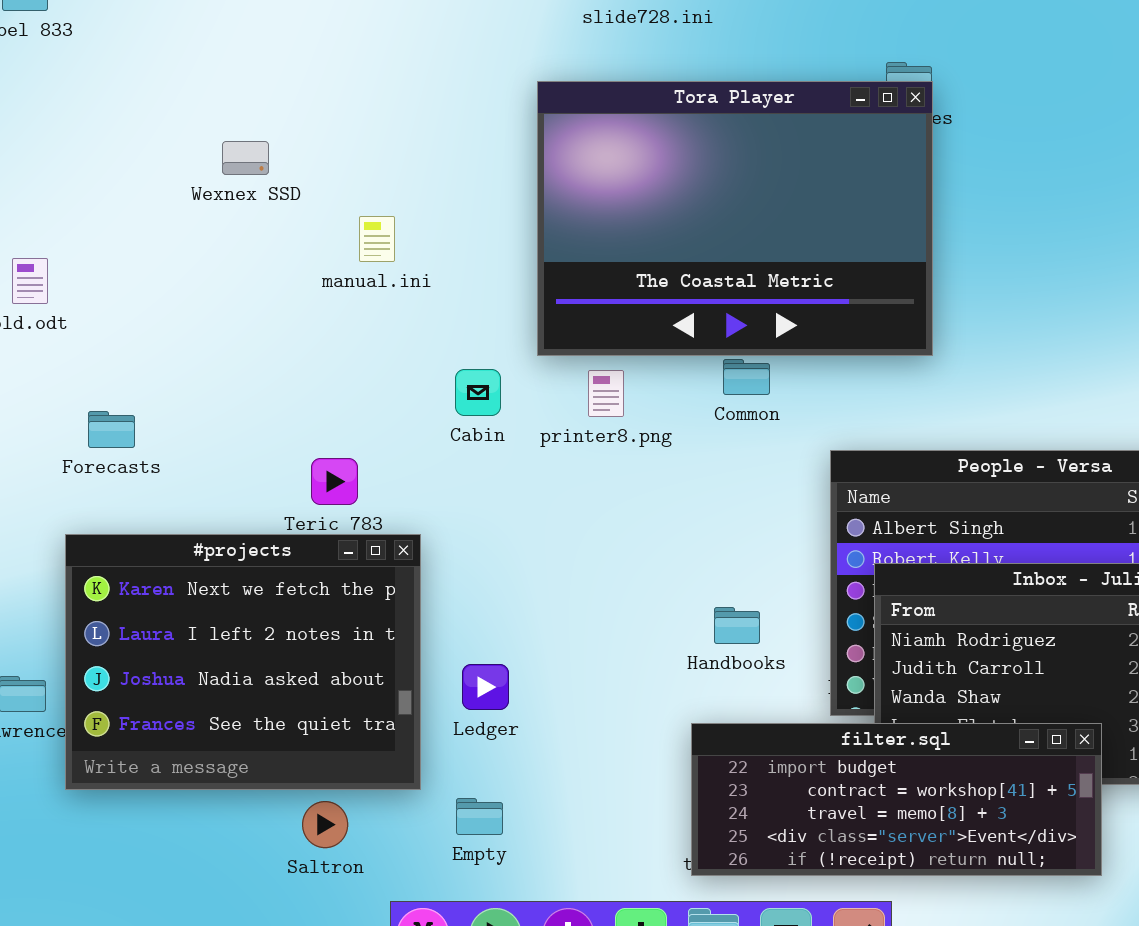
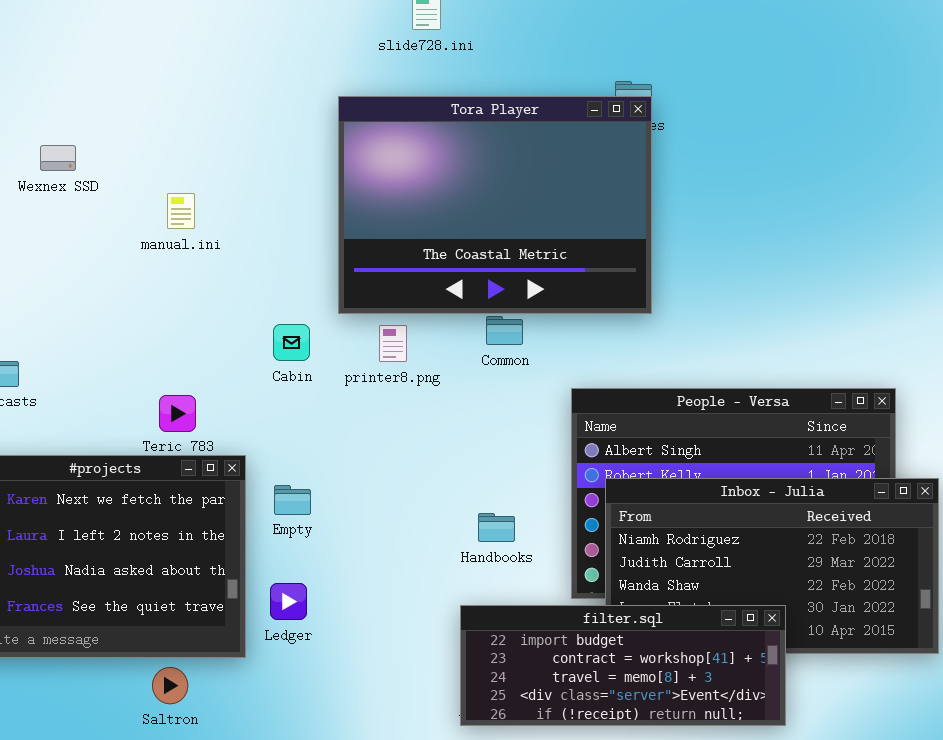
Wexnex SSD: [222,141,269,175] -> [40,145,76,171], moved
manual.ini: [359,216,395,262] -> [167,193,195,229], moved
Ledger: [462,664,509,710] -> [270,583,307,620], moved
Empty: [456,798,503,835] -> [274,485,311,515], moved

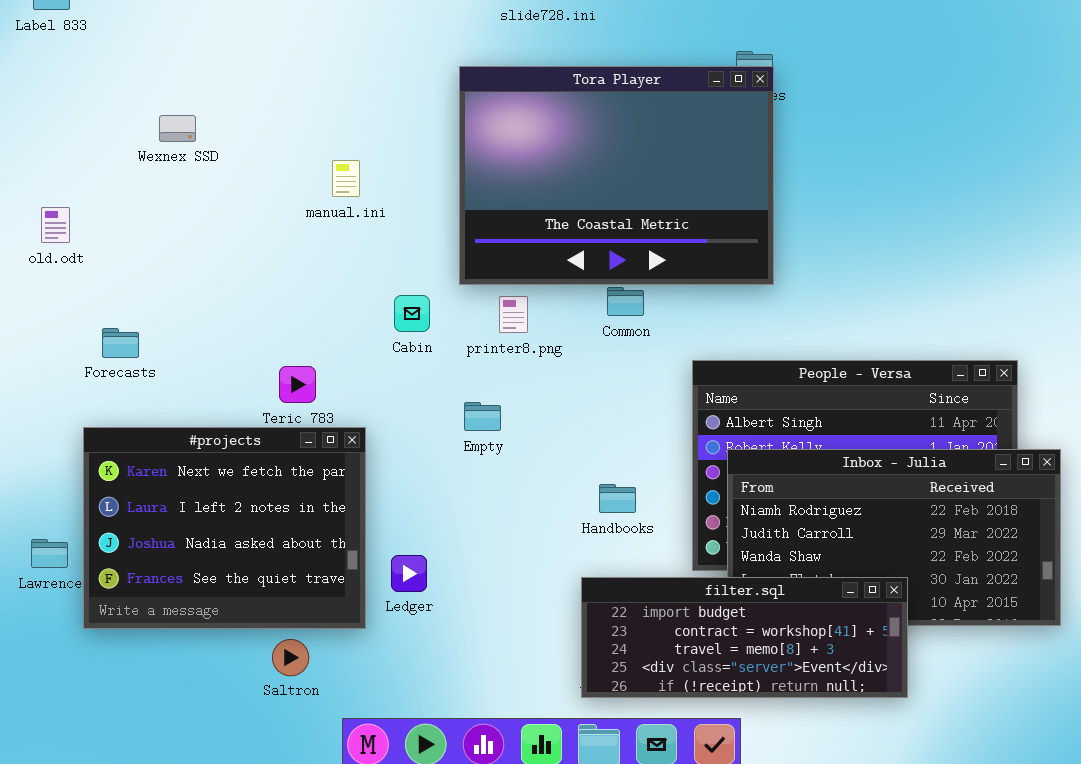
manual.ini: [167,193,195,229] -> [332,160,360,197], moved
Empty: [274,485,311,515] -> [464,402,501,431], moved

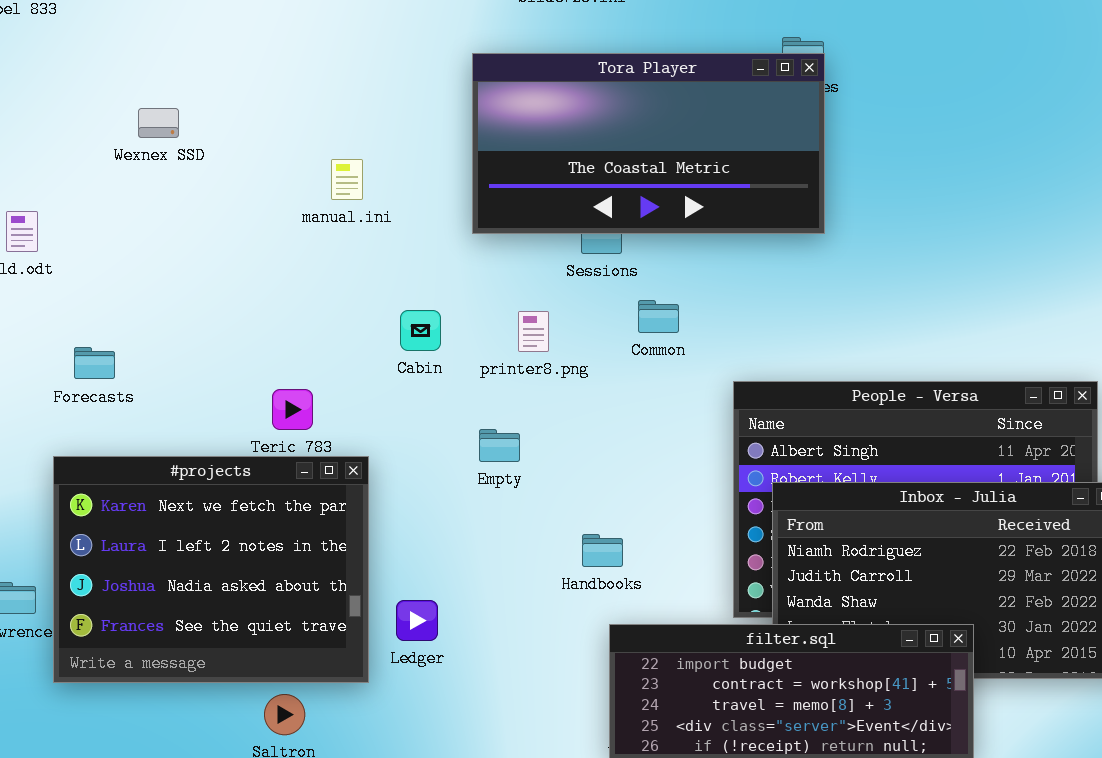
Tora Player: [459,66,774,285] -> [472,53,825,234], resized
Handbooks: [599,484,636,513] -> [582,534,623,567], moved

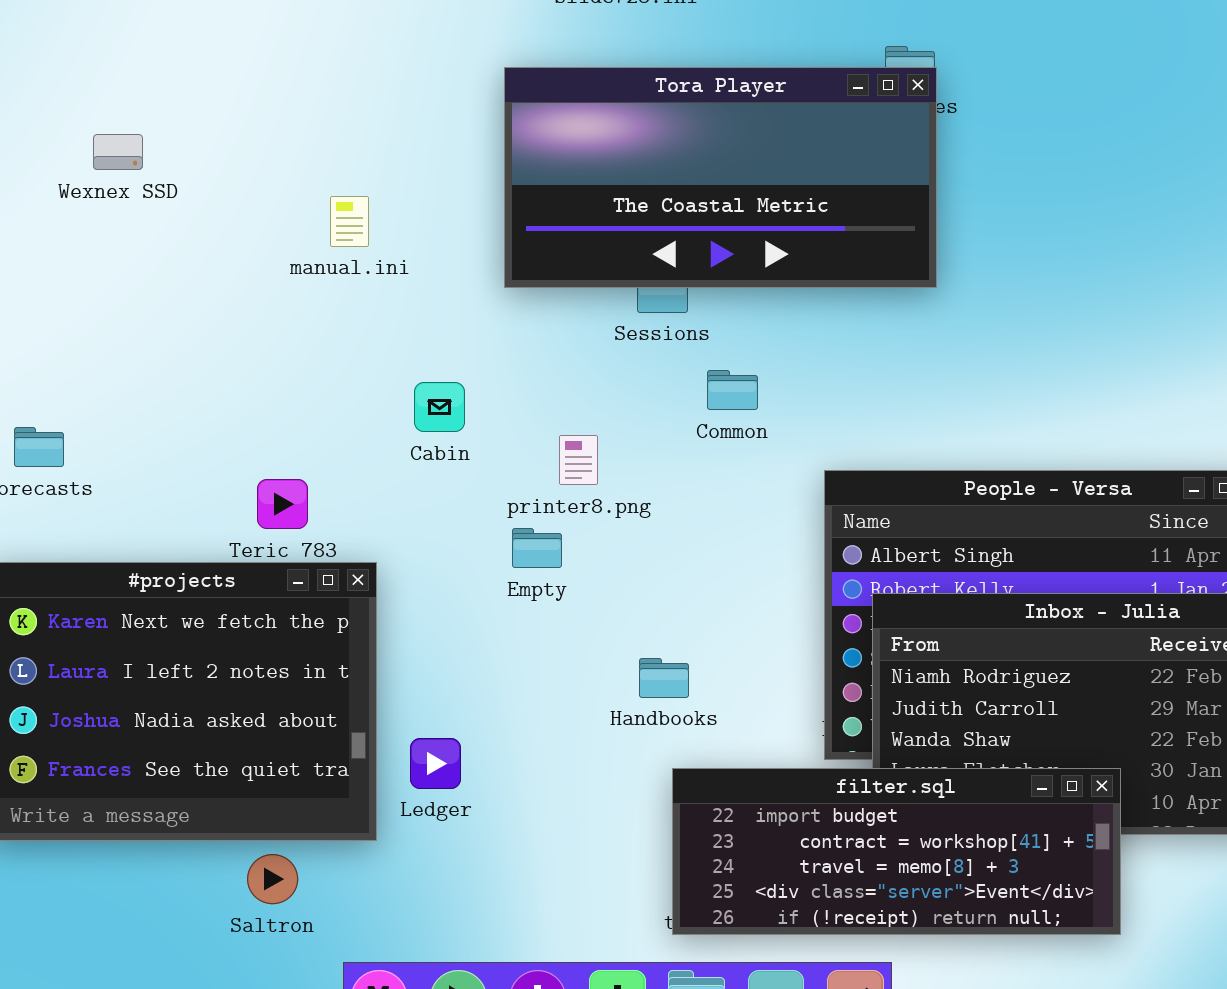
printer8.png: [518,311,549,352] -> [559,435,598,485], moved

